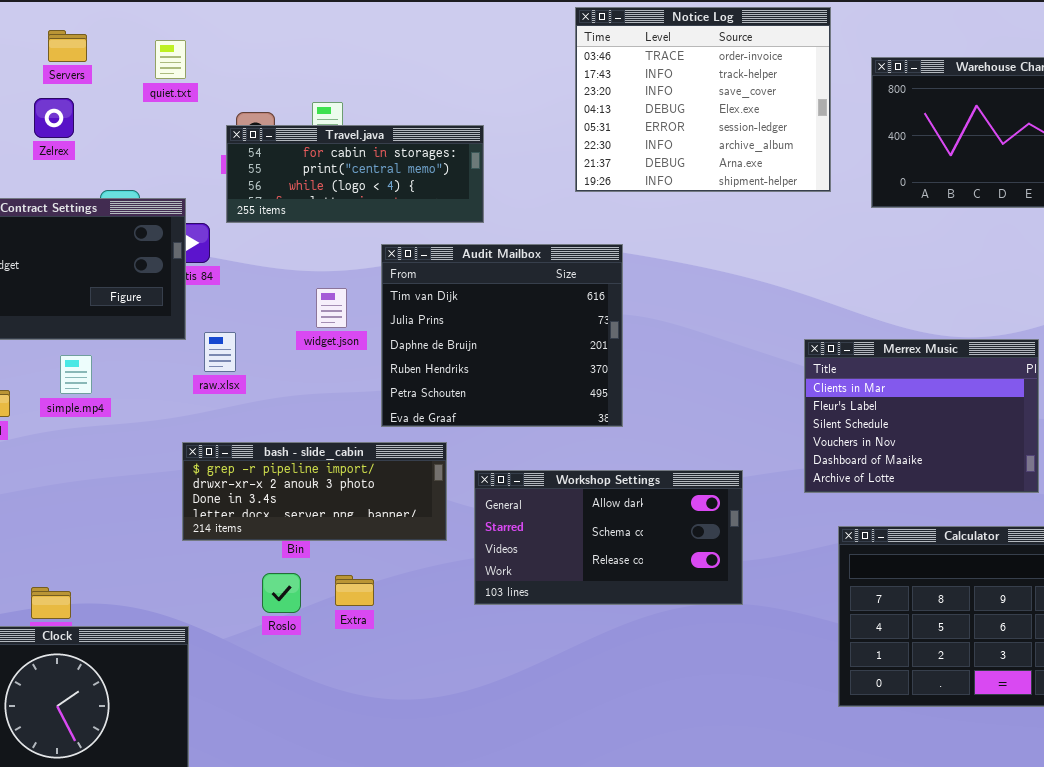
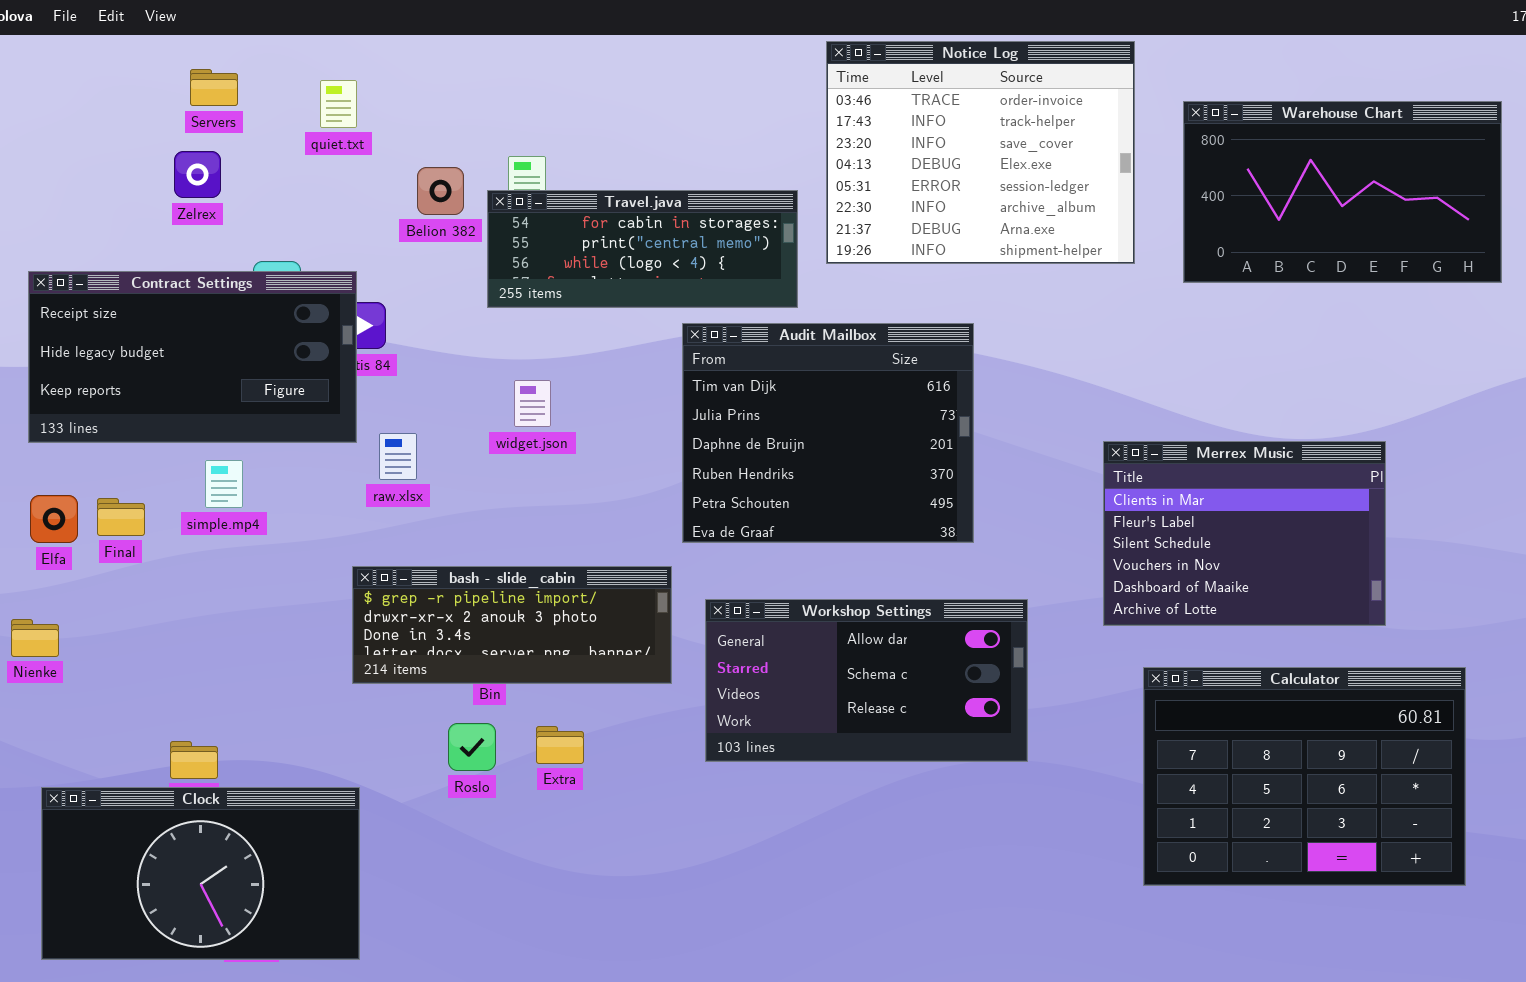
Travel.java: [226,125,484,223] -> [487,190,798,308], moved
Audit Mailbox: [381,244,623,427] -> [682,323,974,543], moved

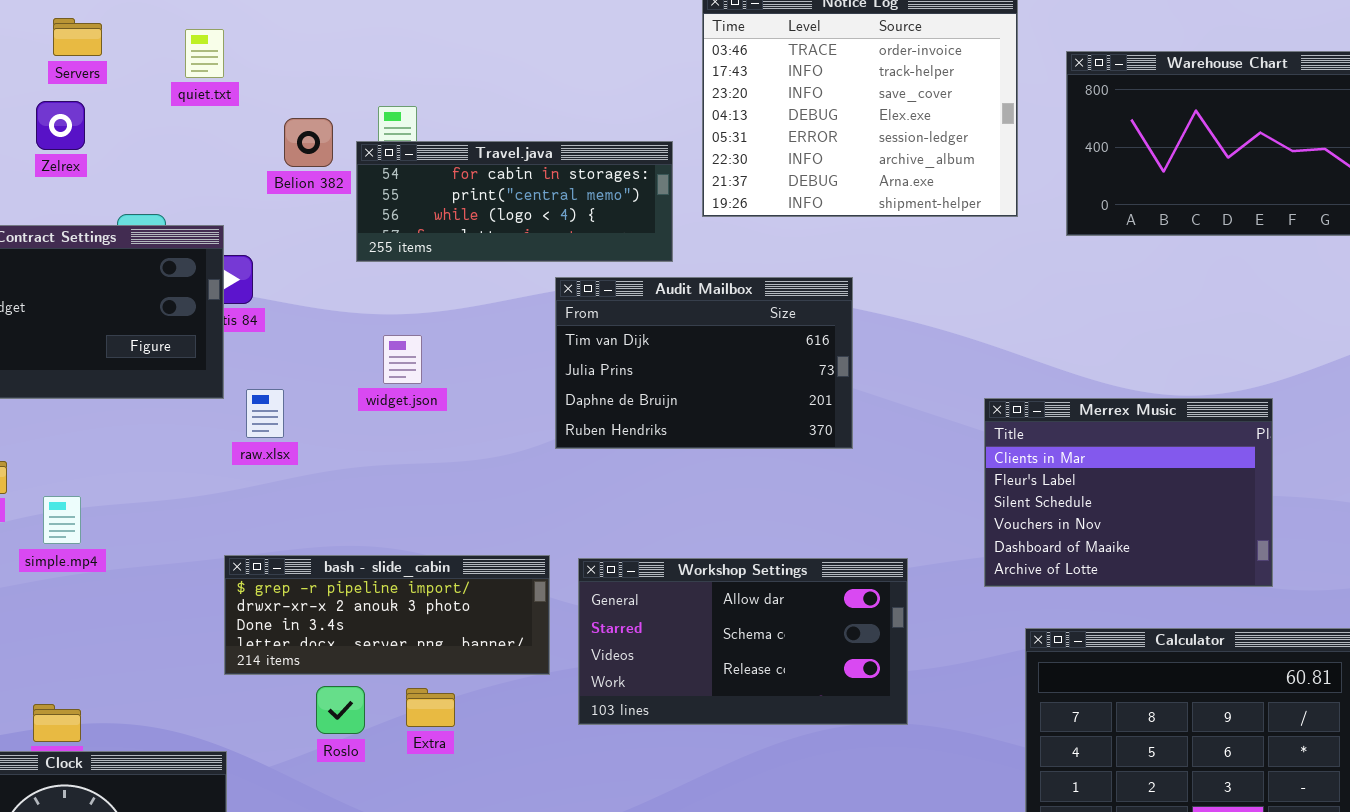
Audit Mailbox: [682,323,974,543] -> [555,277,853,449], resized
simple.mp4: [205,460,243,508] -> [43,496,81,544], moved
bash - slide_cabin: [352,566,672,684] -> [224,555,550,675], moved

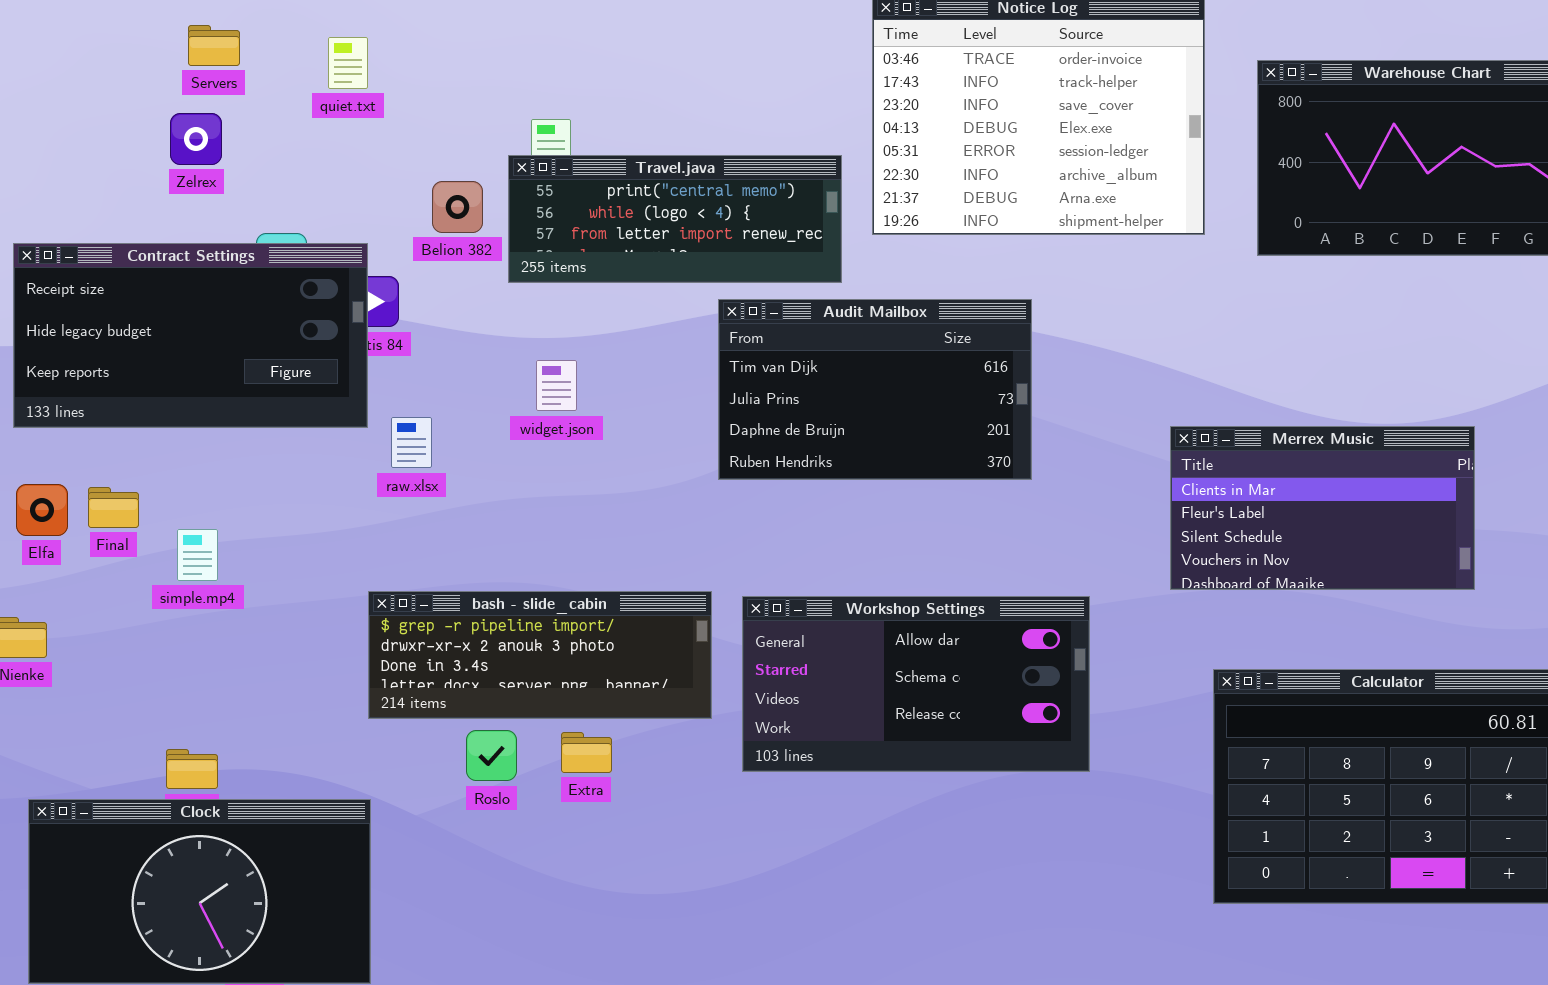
Belion 382: [284,118,333,167] -> [432,181,483,233], moved
Travel.java: [356,141,673,262] -> [508,155,842,283], scrolled down 1 row
Merrex Music: [984,398,1273,587] -> [1170,426,1475,590], resized

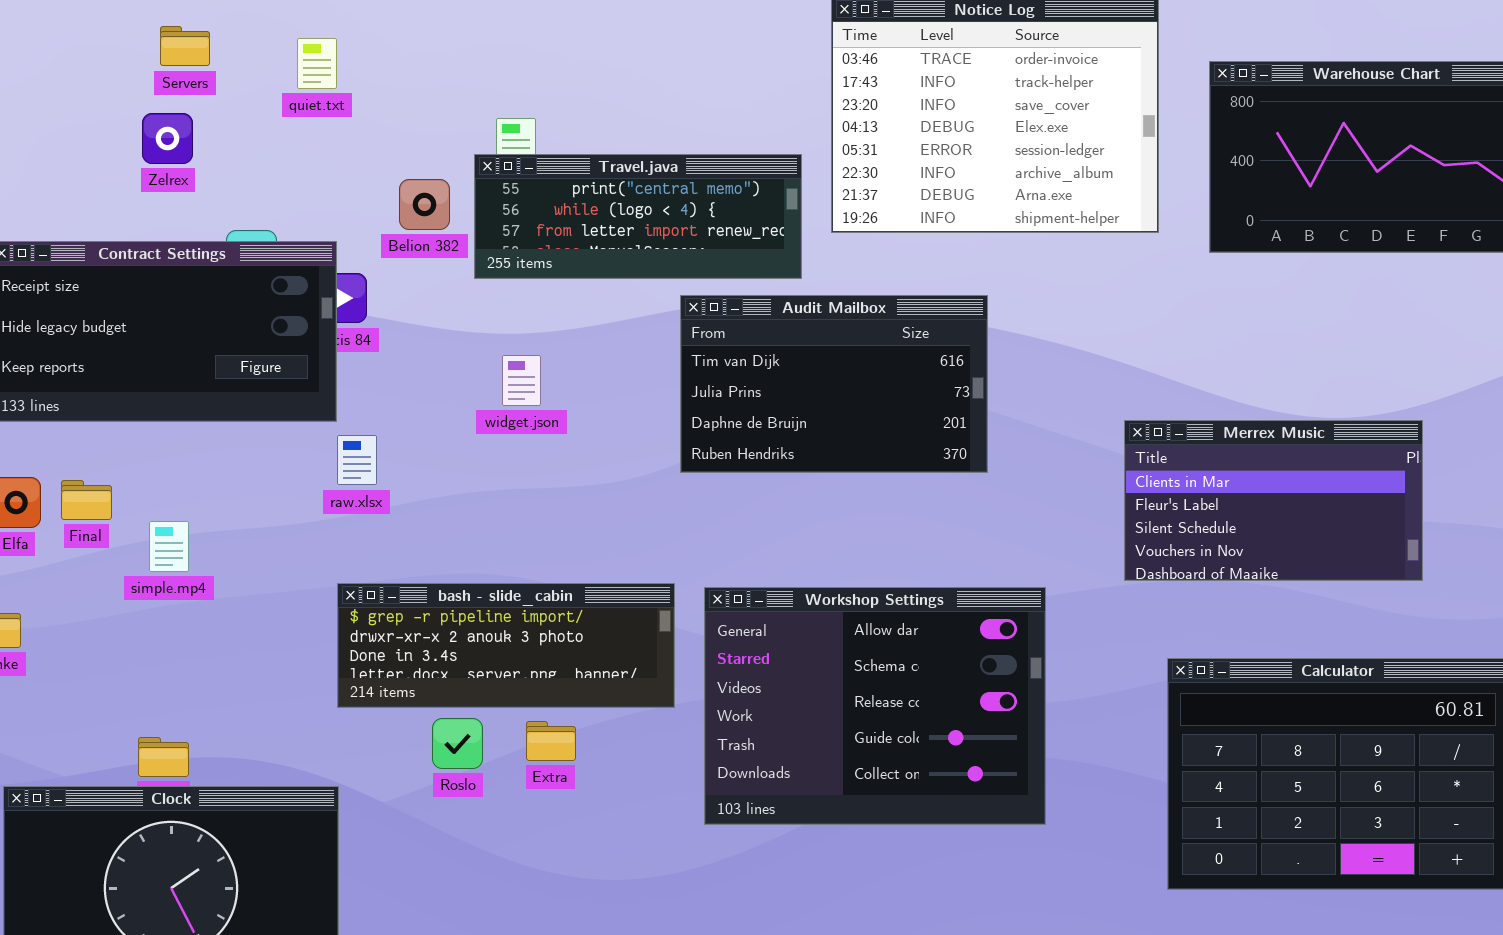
raw.xlsx: [391,417,432,468] -> [337,435,377,485], moved
Workshop Settings: [742,596,1090,772] -> [704,587,1046,825], resized

